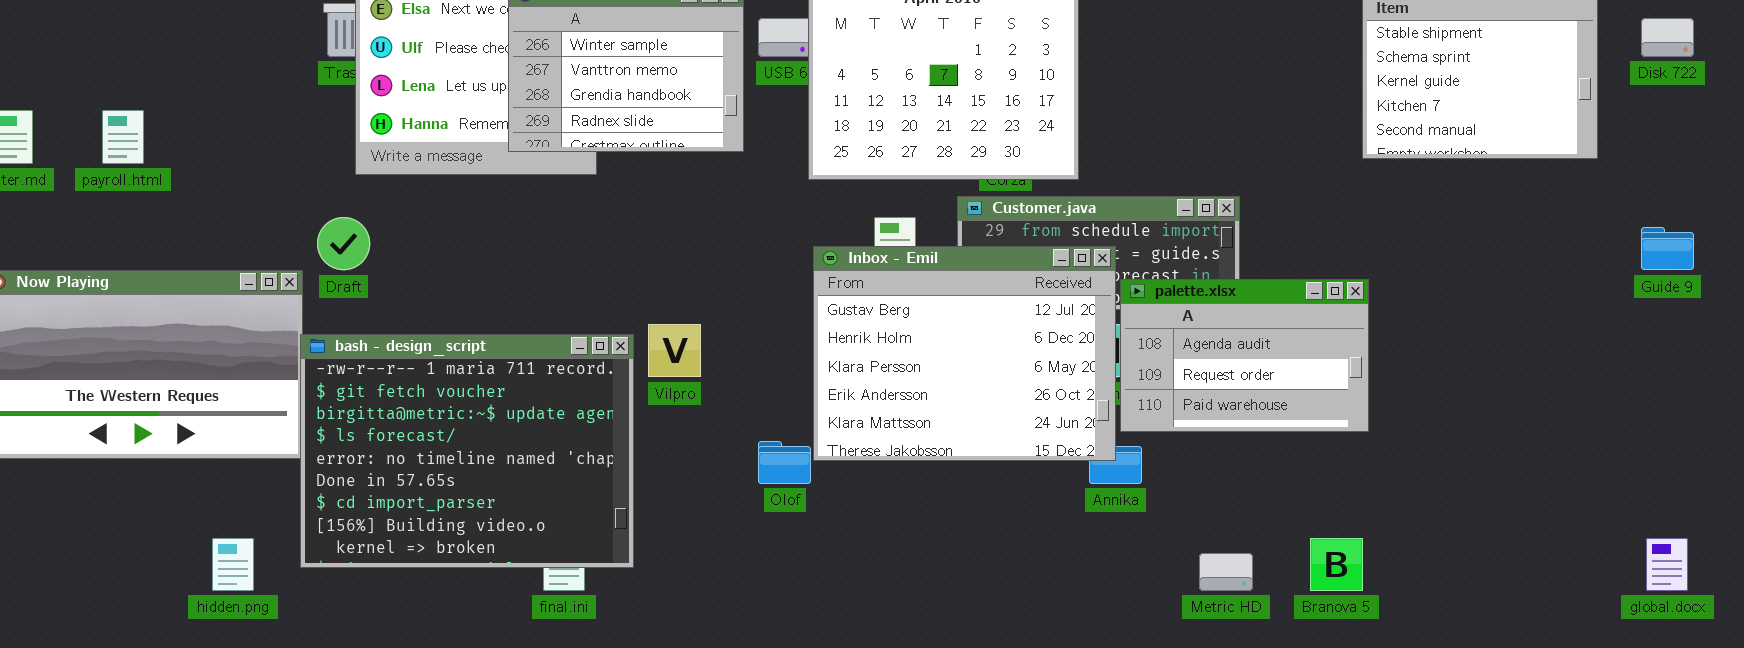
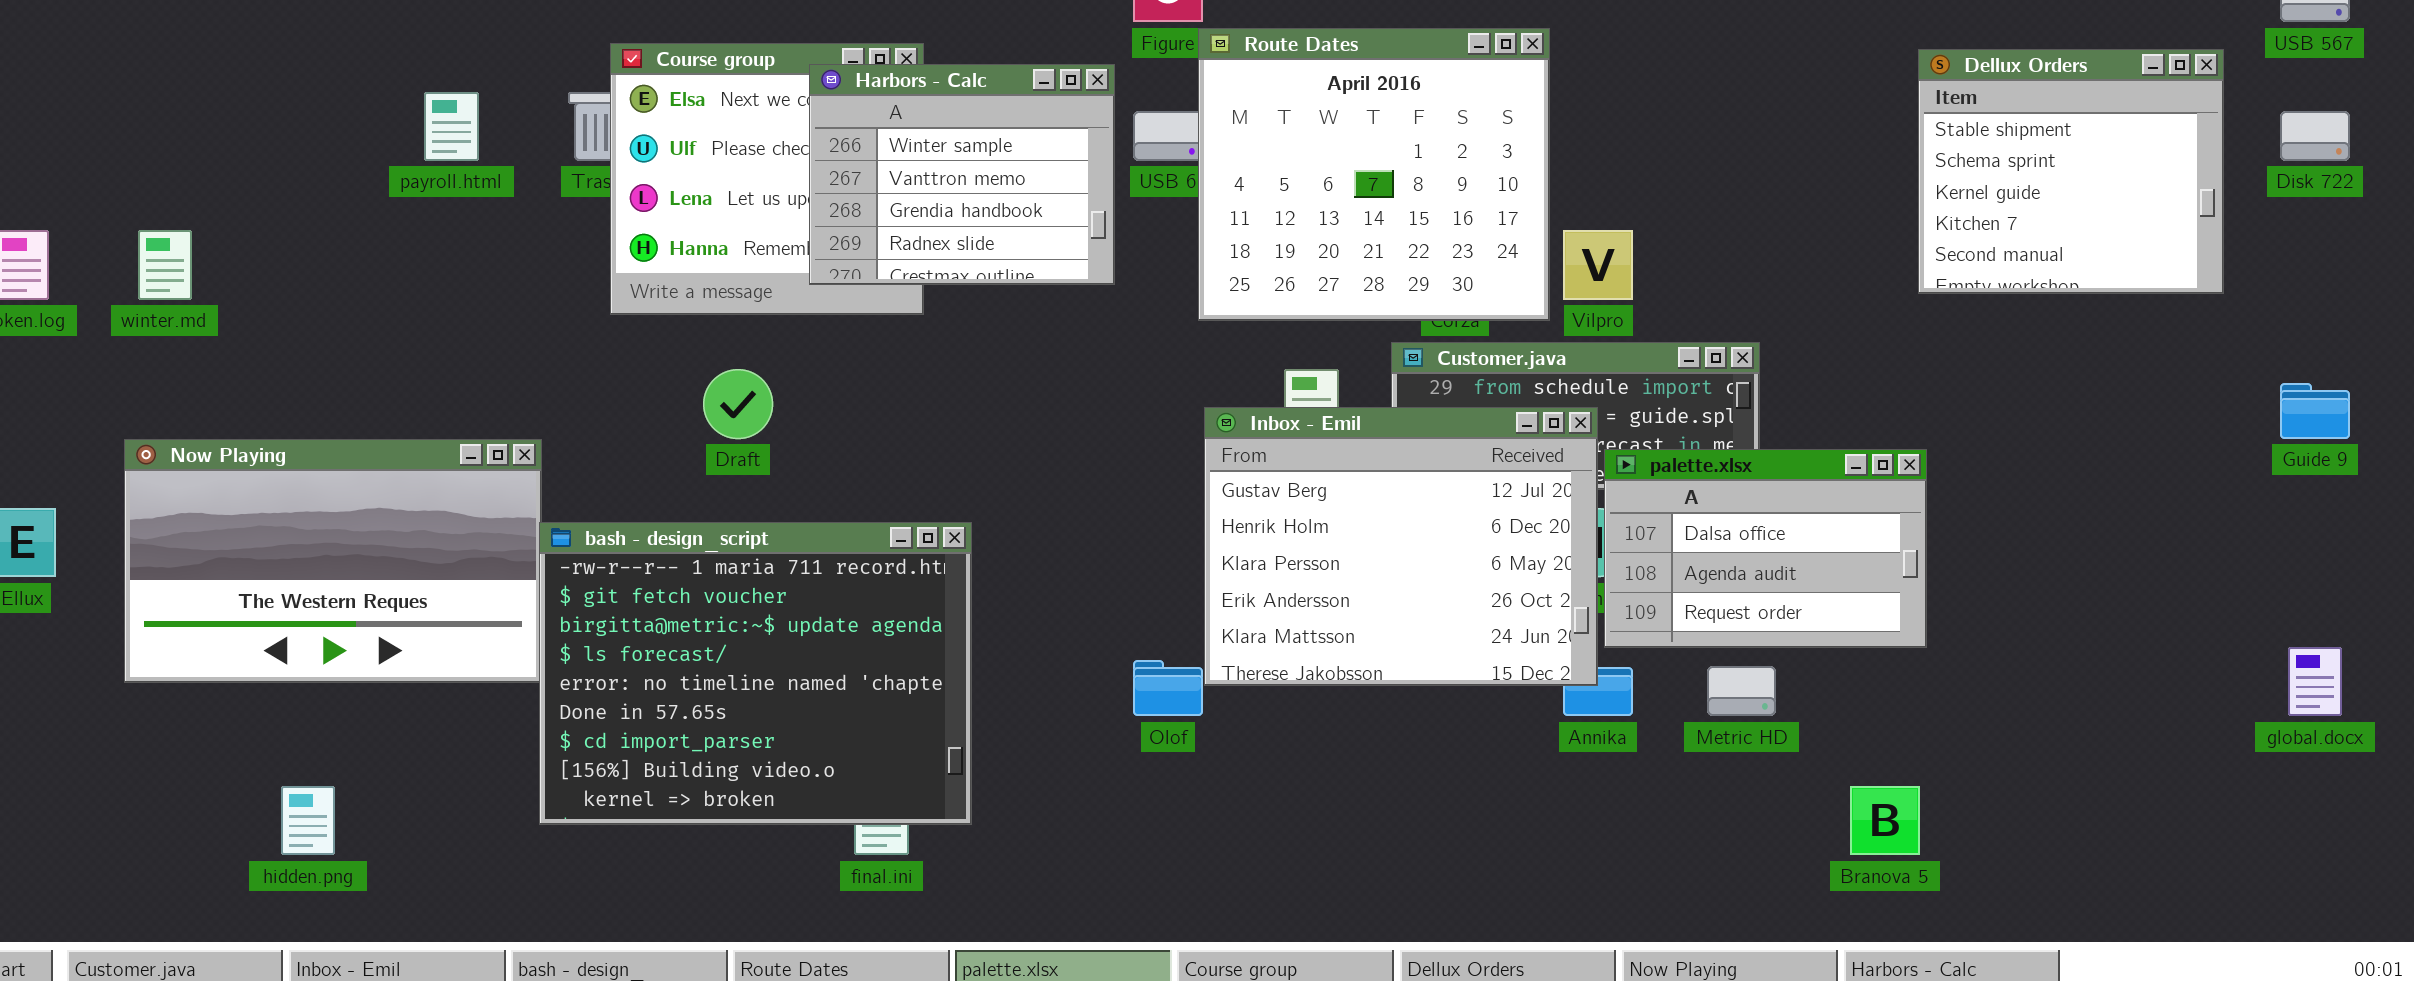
payroll.html: [102,110,144,164] -> [424,92,479,161], moved
Draft: [317,217,370,270] -> [703,369,773,439], moved
palette.xlsx: [1120,279,1369,432] -> [1604,449,1927,648], scrolled up 1 row
Vilpro: [648,324,701,377] -> [1563,230,1633,300], moved
hidden.png: [212,538,254,591] -> [281,786,335,855], moved
global.docx: [1646,538,1688,591] -> [2288,647,2342,716], moved
Metric HD: [1199,553,1253,591] -> [1707,666,1776,716], moved

